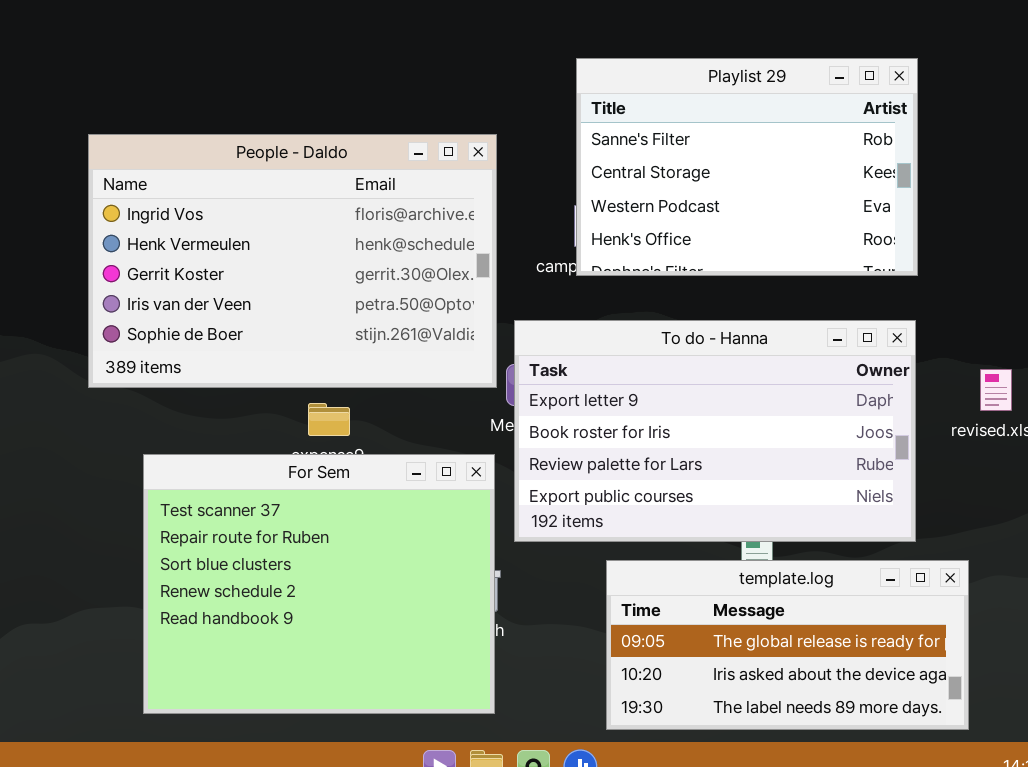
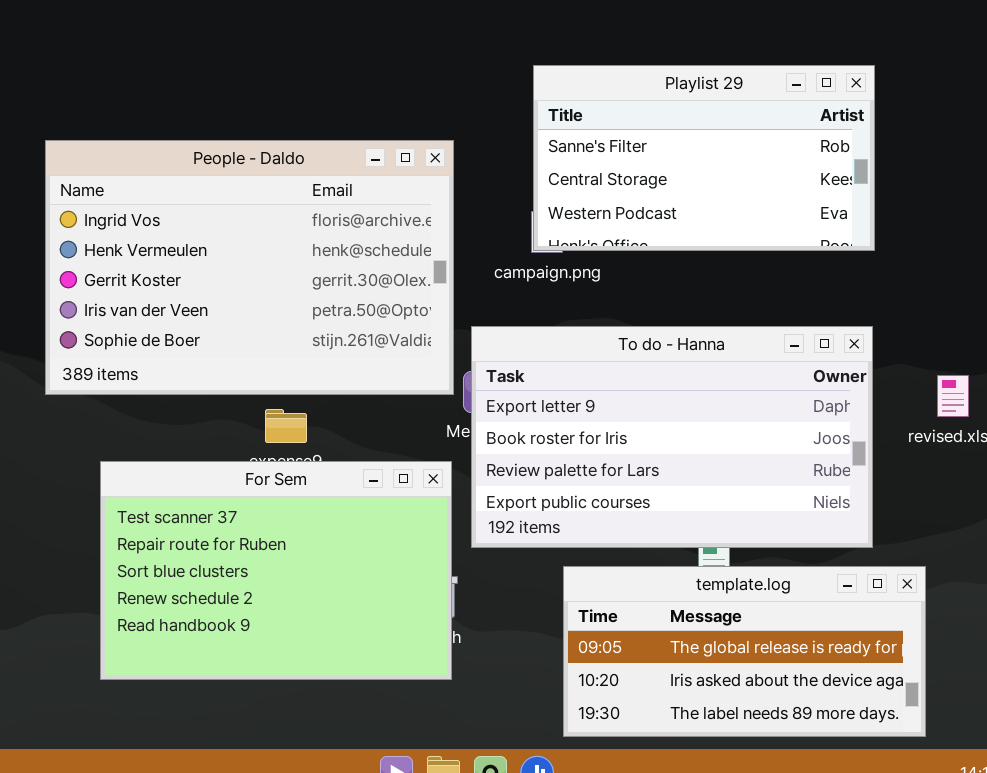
Playlist 29: [576,58,918,276] -> [533,65,875,251], resized
For Sem: [143,454,495,714] -> [100,461,452,680], resized

